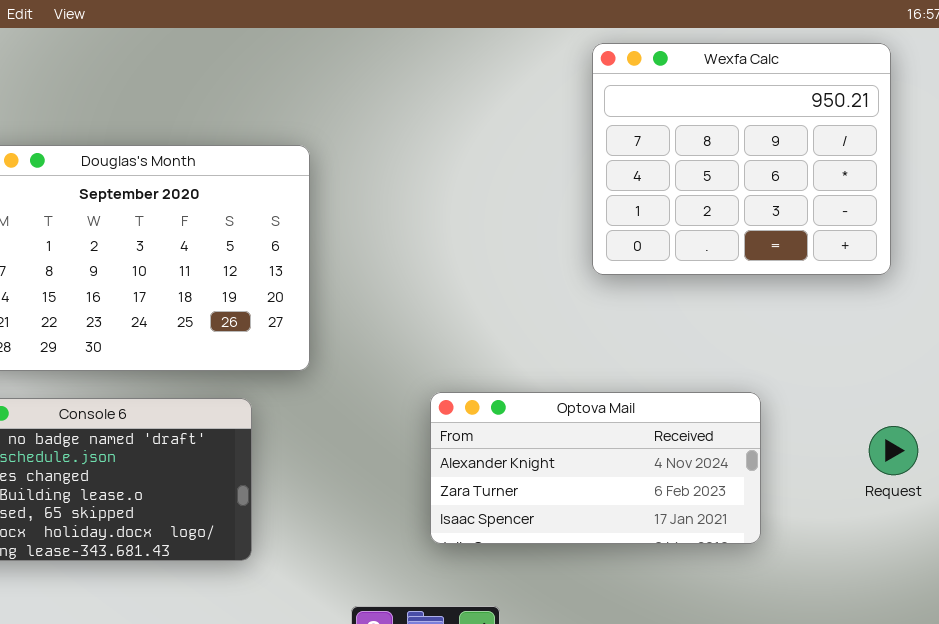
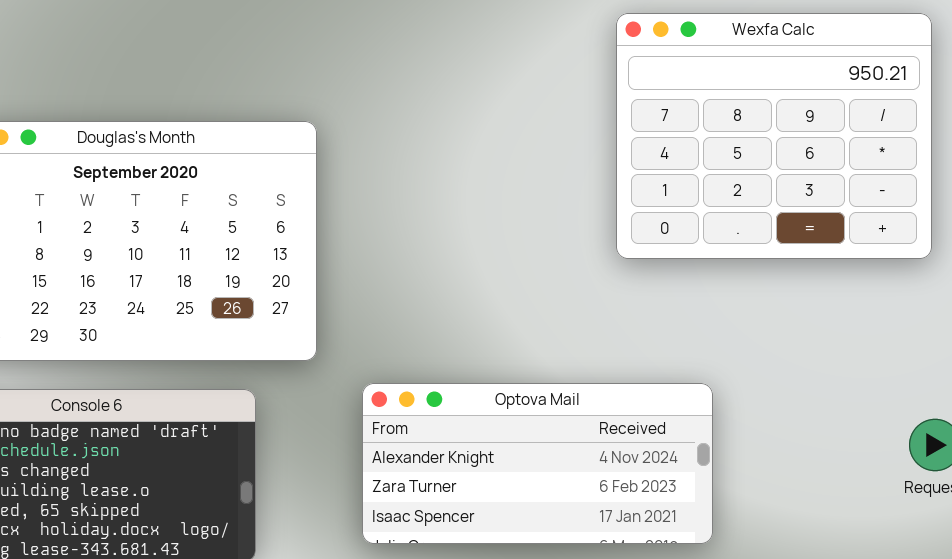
Optova Mail: [430,392,761,544] -> [362,383,713,544], moved

